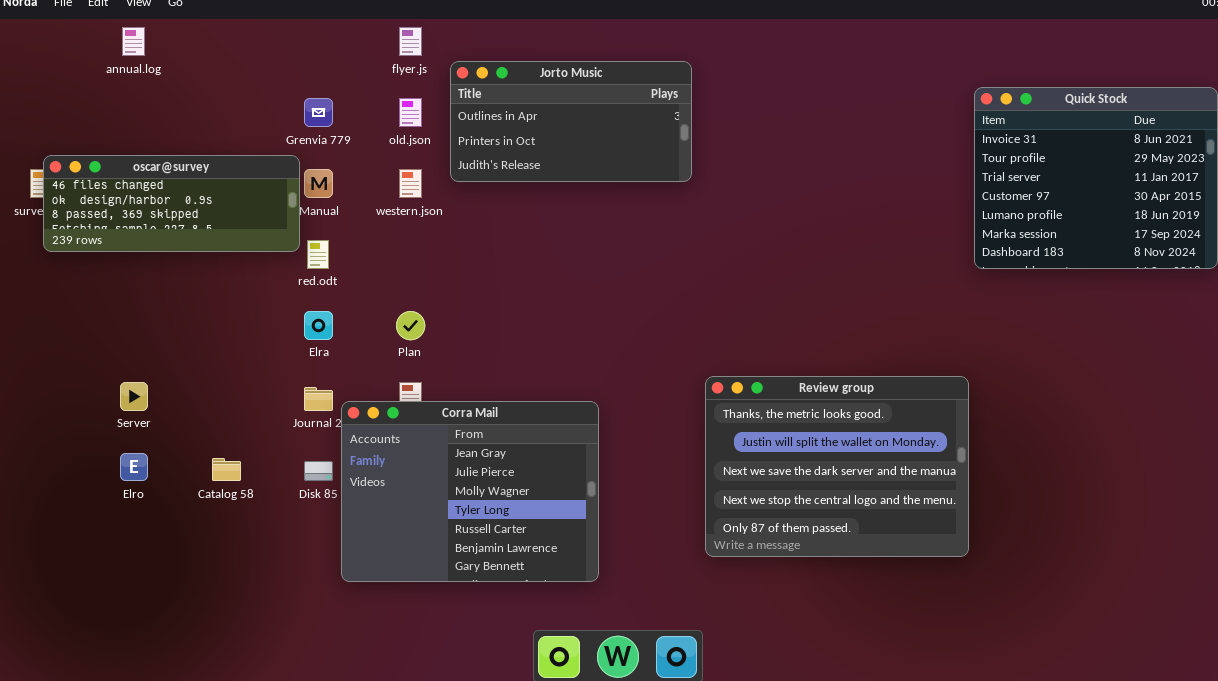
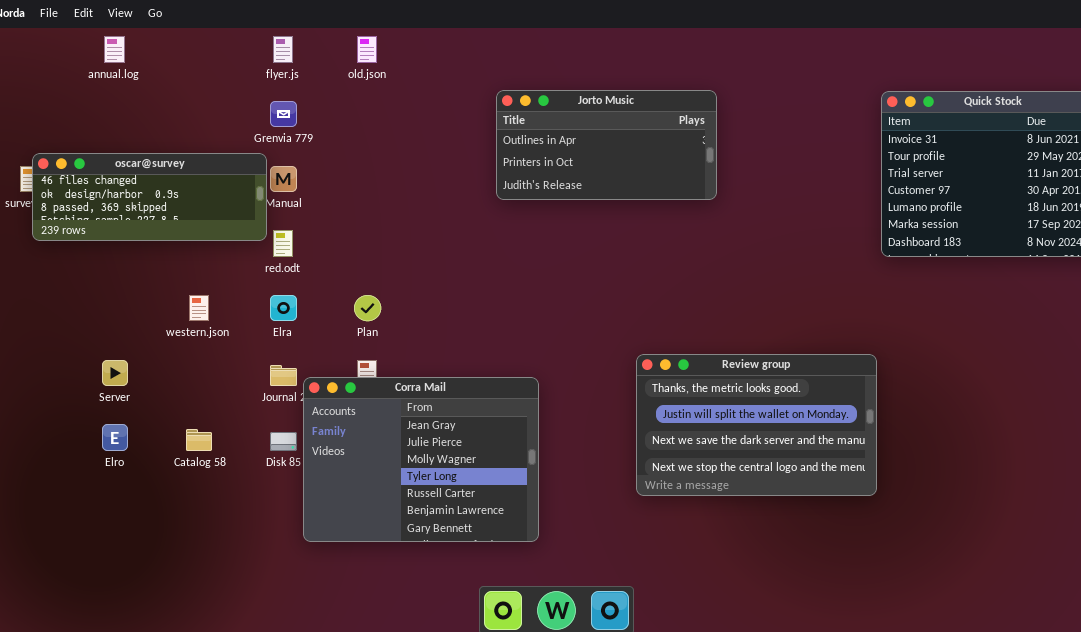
flyer.js: [399,27,422,56] -> [273,36,293,63], moved
Jorto Music: [450,61,692,182] -> [496,90,717,200], moved
old.json: [399,98,422,127] -> [357,36,377,63], moved
western.json: [399,169,422,198] -> [189,295,209,321], moved
Review group: [705,376,969,557] -> [636,354,877,496], resized

